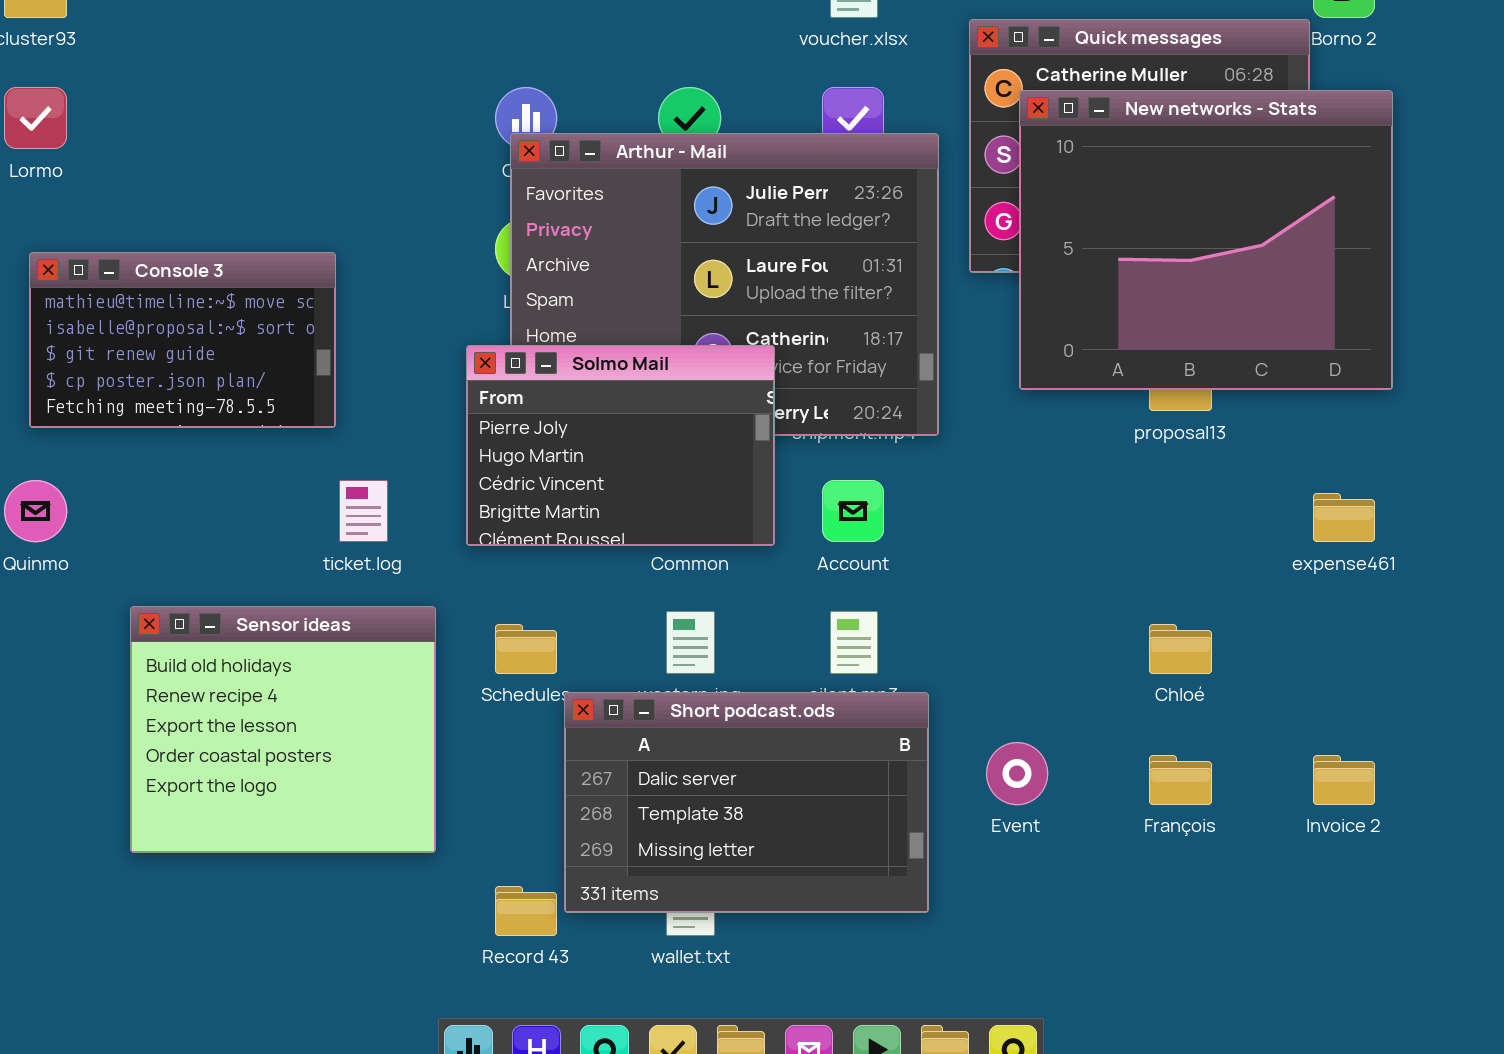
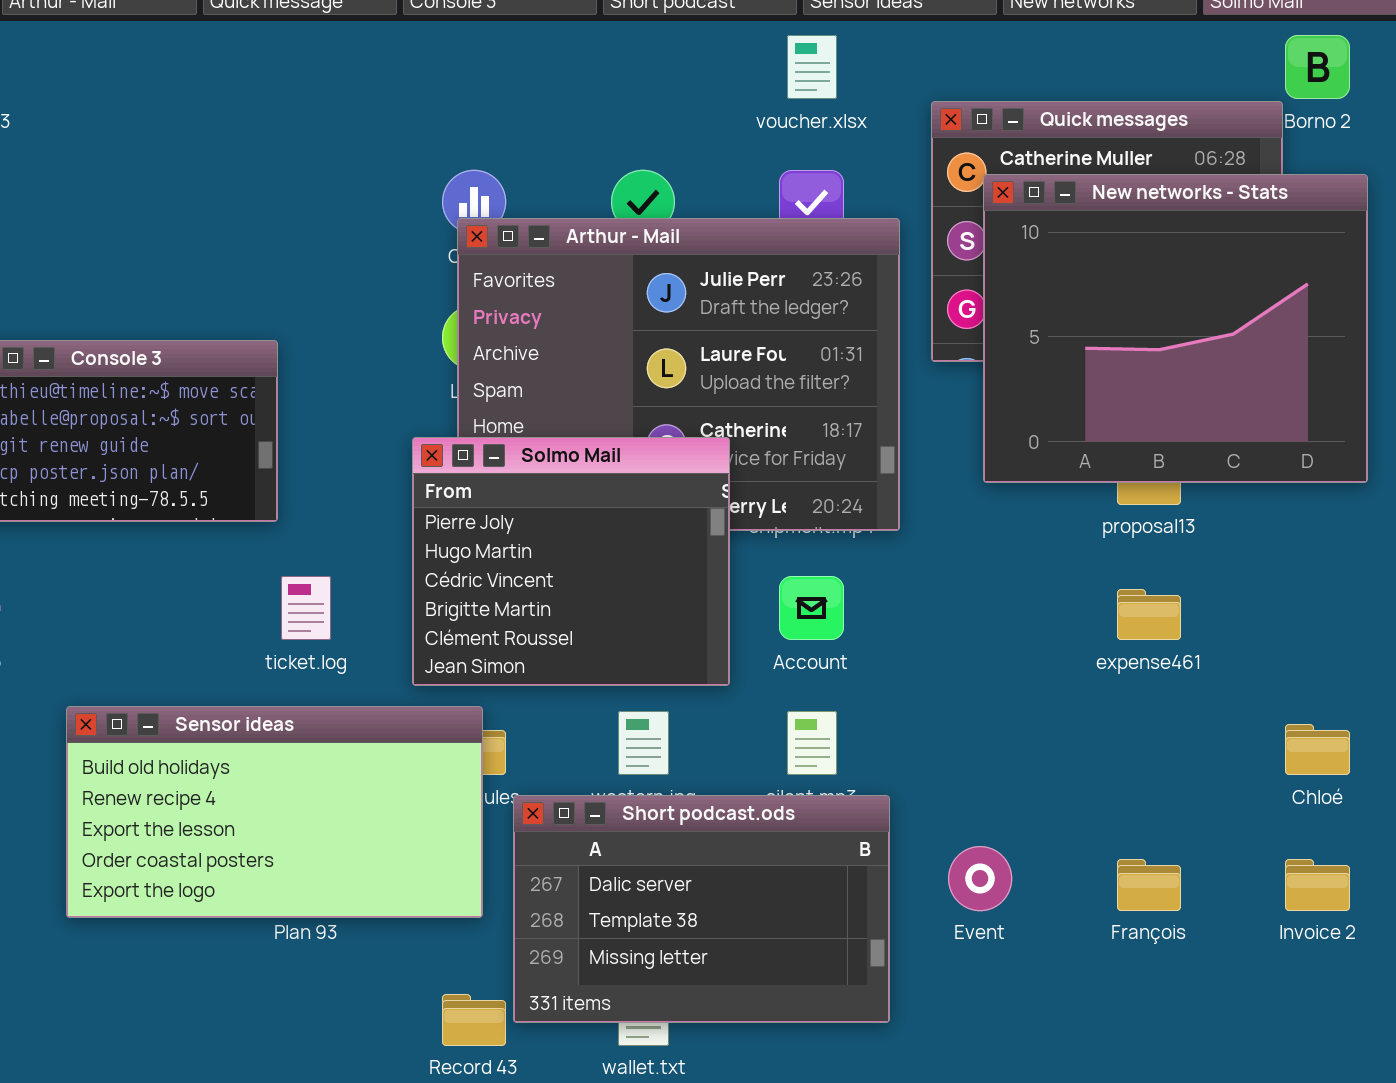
Solmo Mail: [466,345,775,546] -> [412,437,730,686], resized
expense461: [1313,493,1375,542] -> [1117,589,1181,640], moved
Sensor ideas: [130,606,436,853] -> [66,706,483,918], resized
Chloé: [1149,624,1212,674] -> [1285,724,1350,775], moved

